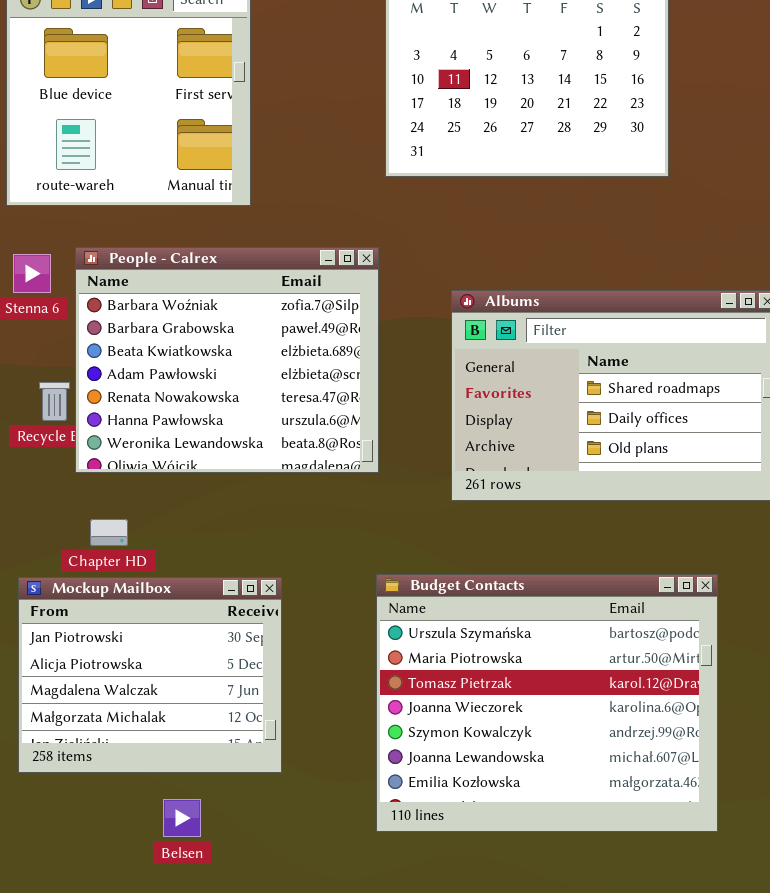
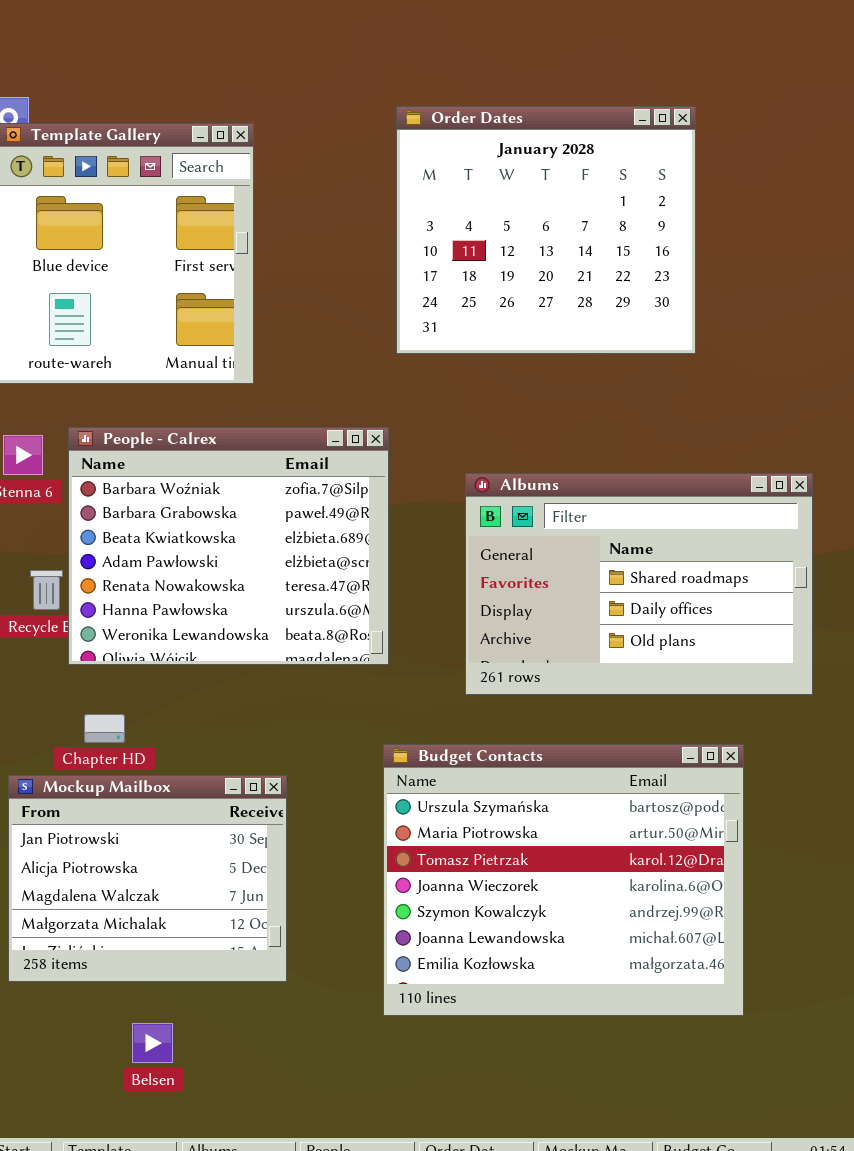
Budget Contacts: [376,574,718,832] -> [383,744,744,1016], moved
Belsen: [163,799,201,837] -> [132,1023,173,1063], moved

